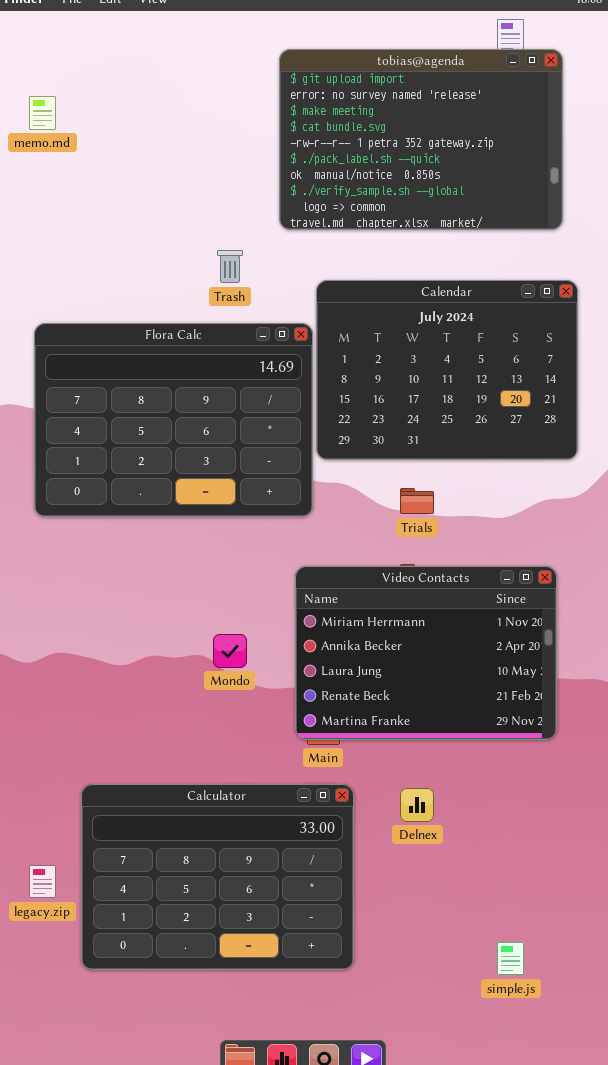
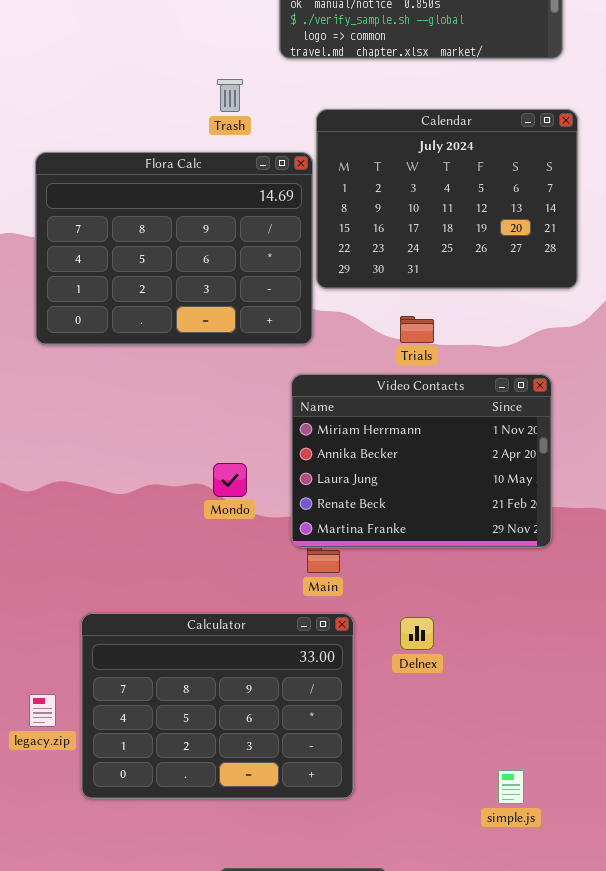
Video Contacts: [295,566,557,740] -> [291,374,552,548], moved

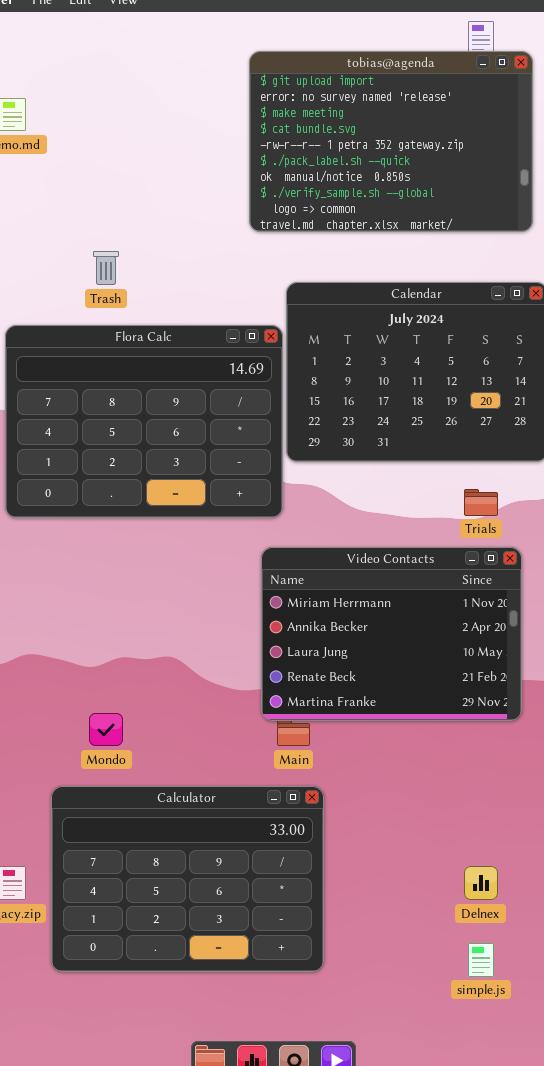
Trash: [217,79,243,112] -> [93,251,119,285], moved
Trials: [400,316,434,343] -> [464,489,498,516], moved
Mondo: [213,463,247,497] -> [89,713,123,746], moved
Delnex: [400,617,434,650] -> [464,866,498,900], moved

